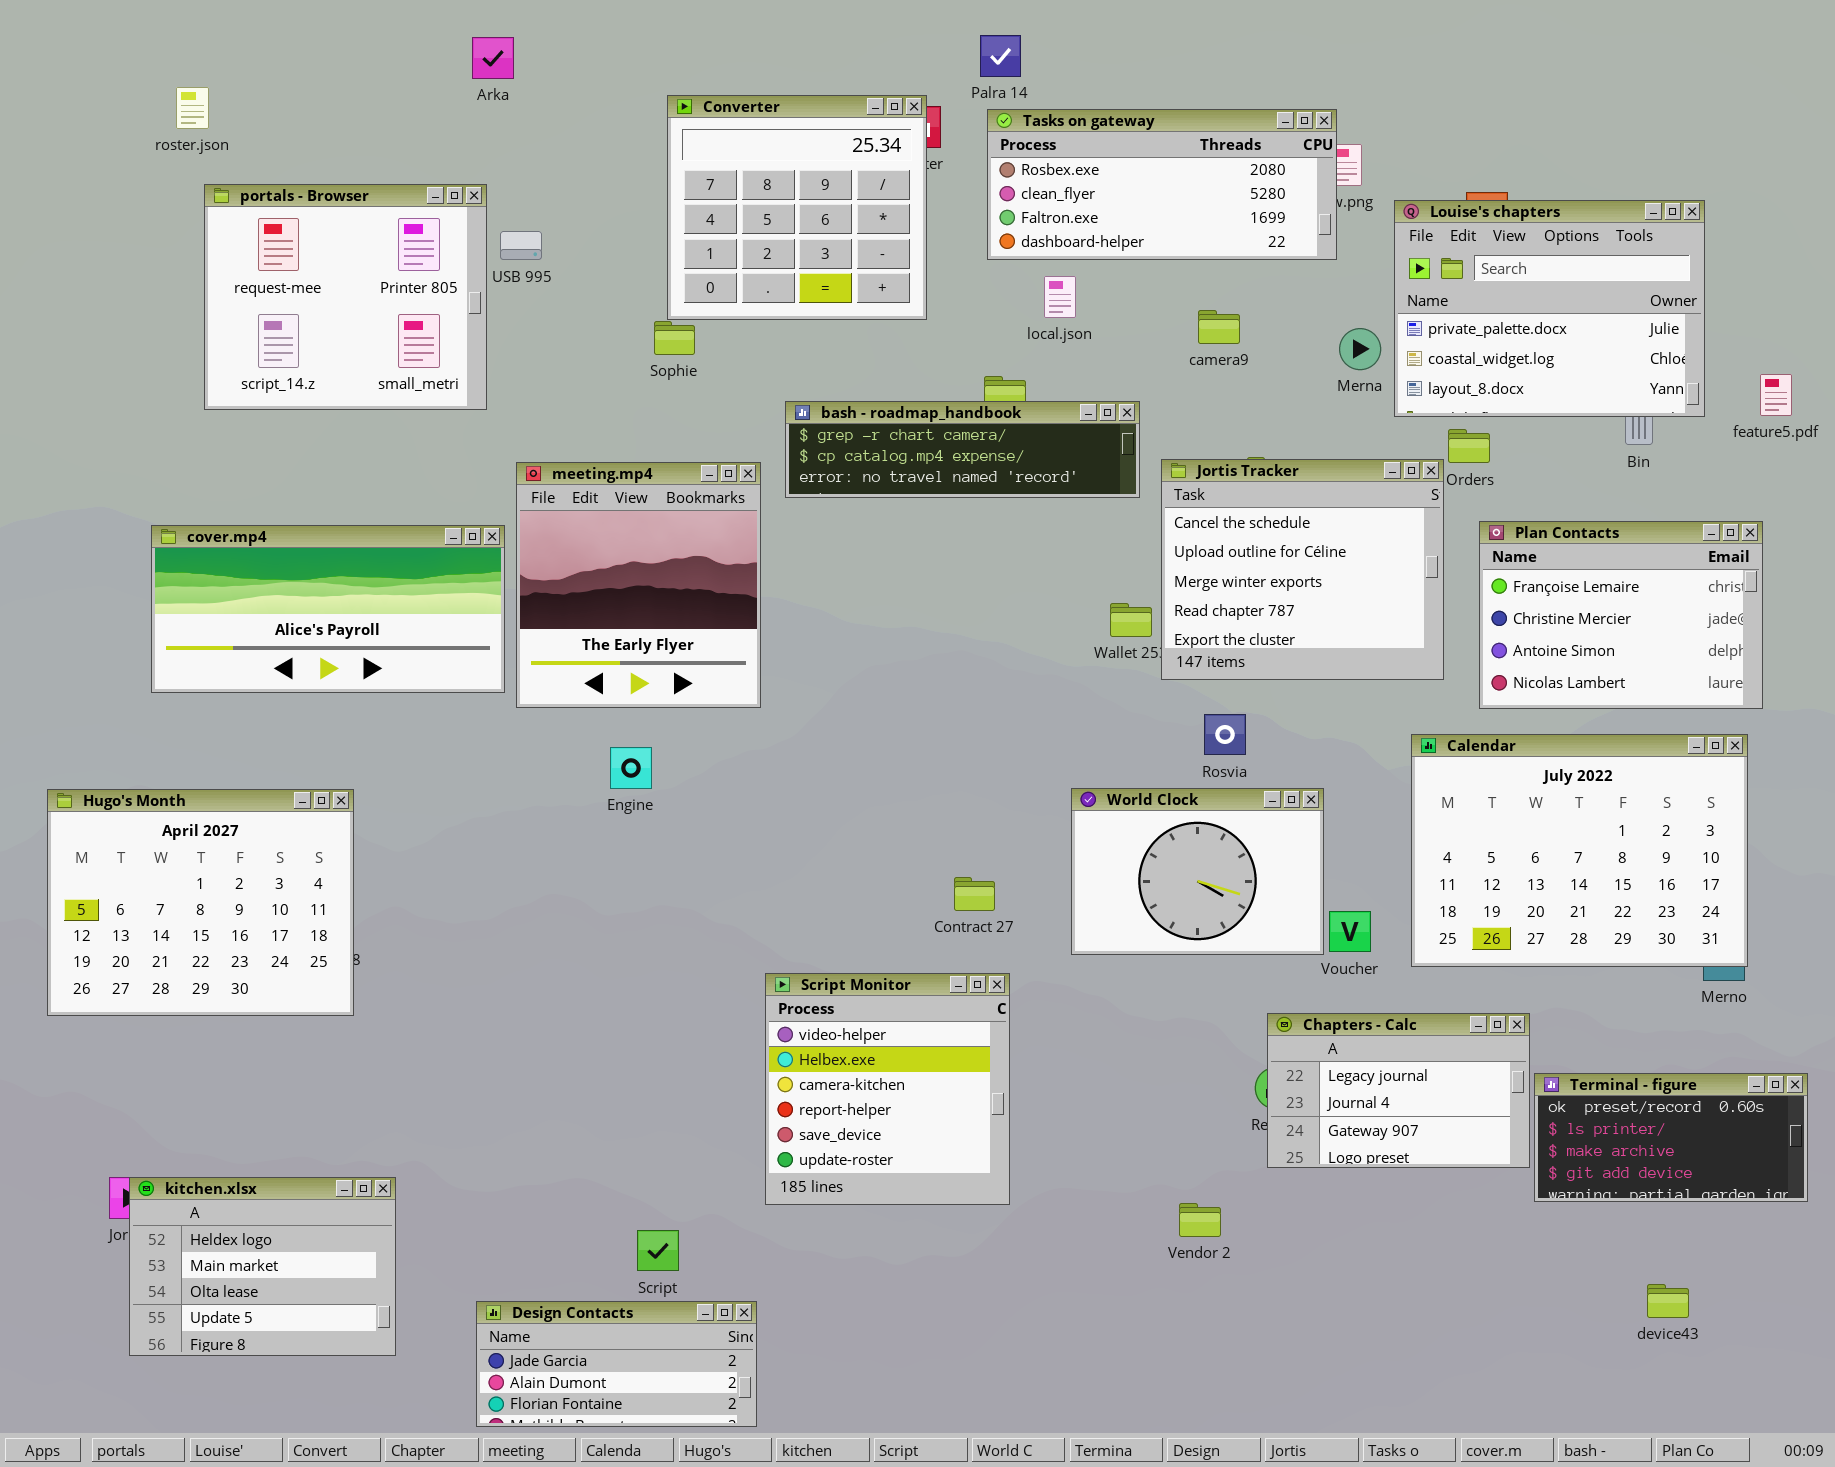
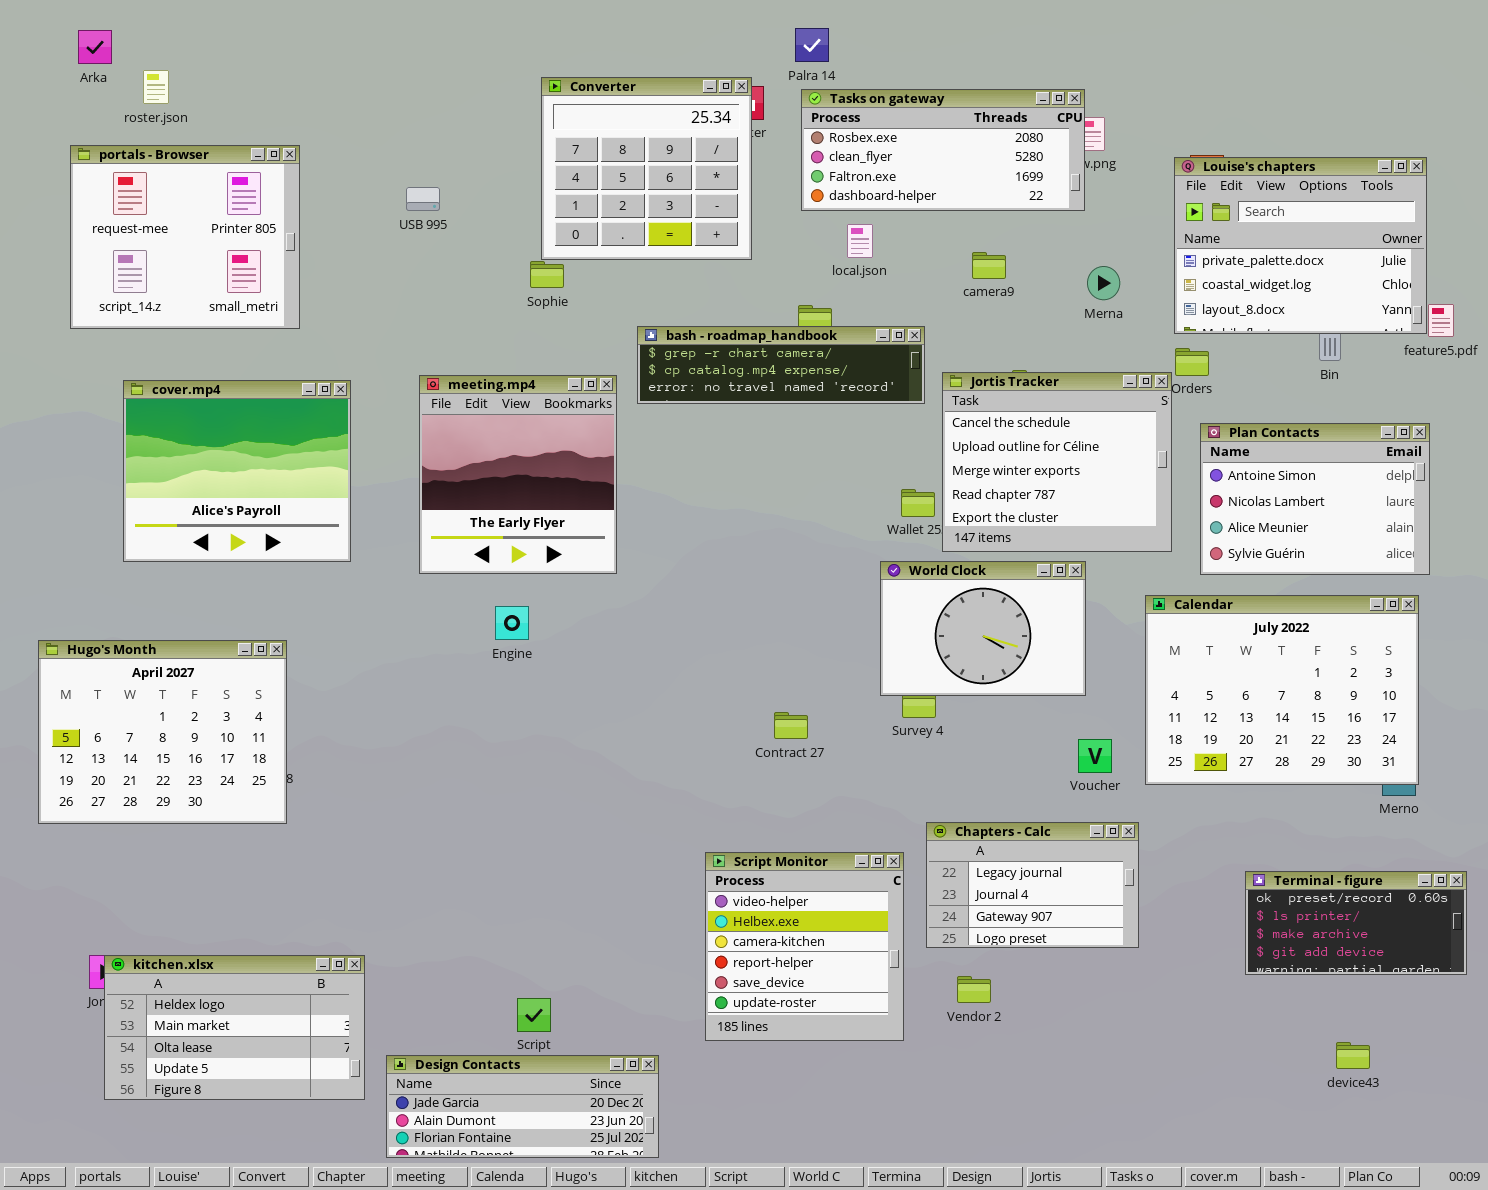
Arka: [472,37,514,79] -> [78,30,112,64], moved
portals - Browser: [204,184,487,410] -> [70,145,300,329], moved
Louise's chapters: [1394,200,1705,417] -> [1174,157,1427,334], moved
Plan Contacts: [1479,521,1763,709] -> [1200,423,1430,575], scrolled down 2 rows
cover.mp4: [151,525,505,693] -> [123,380,351,562], resized
World Clock: [1071,788,1324,955] -> [880,561,1086,696], moved
Script Monitor: [765,973,1010,1205] -> [705,852,904,1041], moved
Chapters - Calc: [1267,1013,1530,1168] -> [926,822,1139,948], moved
kitchen.xlsx: [129,1177,396,1356] -> [104,955,365,1100], resized
Design Contacts: [476,1301,757,1427] -> [386,1055,659,1158], resized

